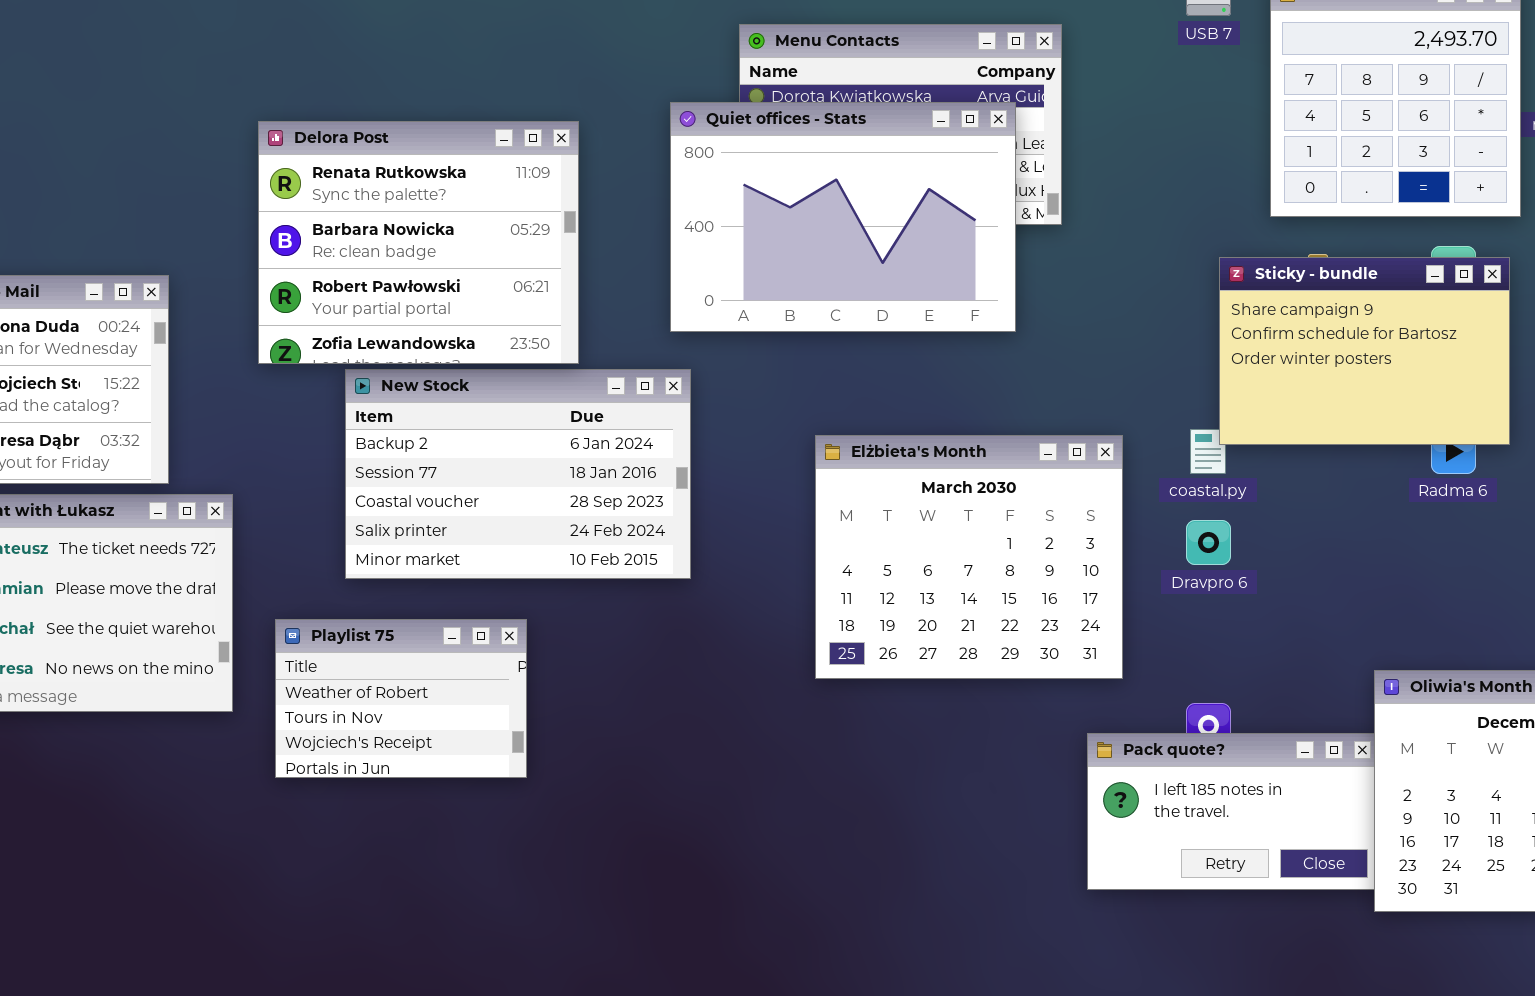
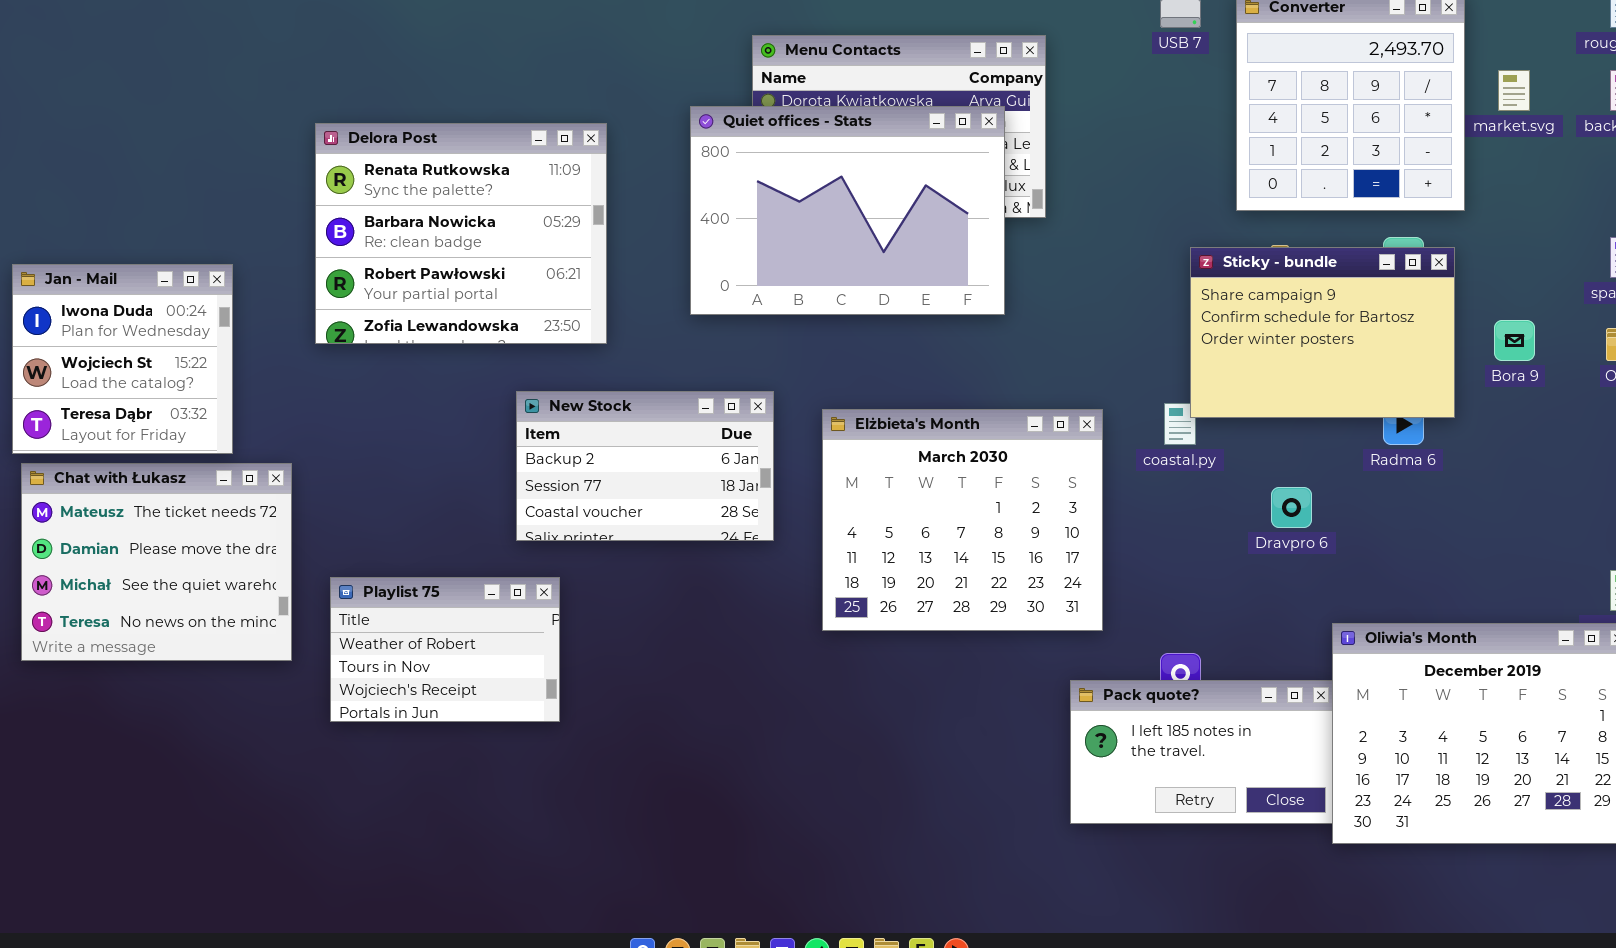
New Stock: [345,369,691,579] -> [516,391,774,541], moved, resized
Dravpro 6: [1186,520,1231,565] -> [1271,487,1312,528], moved

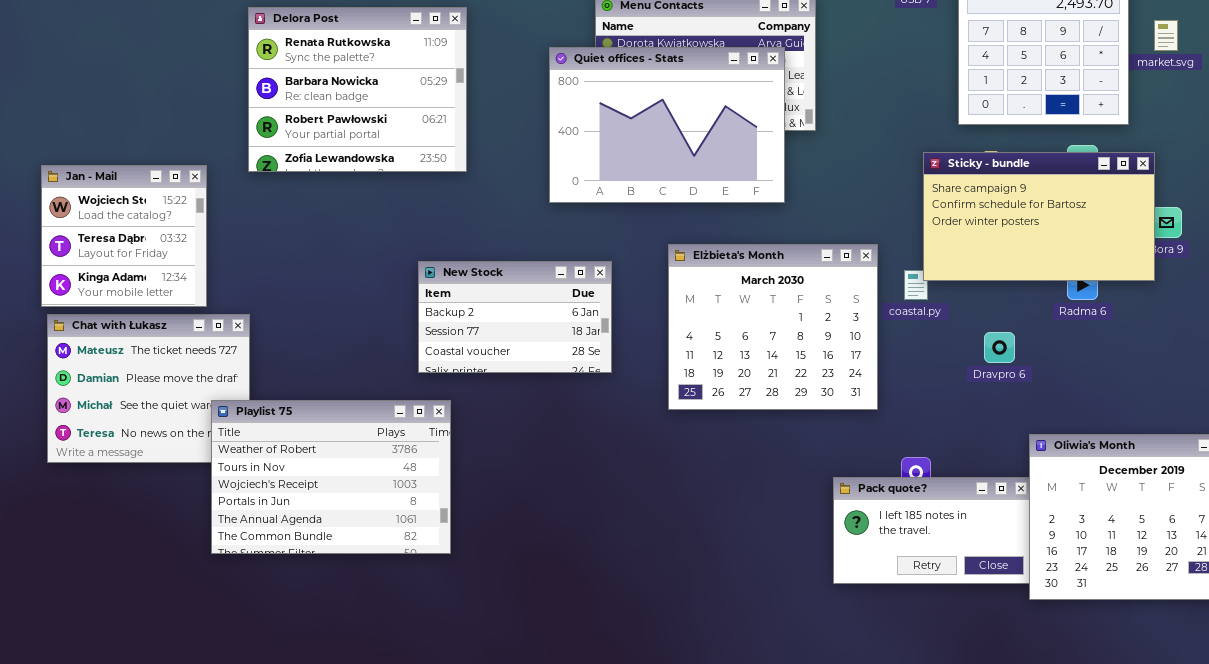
Delora Post: [315,123,607,344] -> [248,7,467,172], moved
Sticky - bundle: [1190,247,1455,418] -> [923,152,1155,281], resized
Jan - Mail: [12,264,233,454] -> [41,165,207,307], scrolled down 1 row
Elżbieta's Month: [822,409,1103,631] -> [668,244,878,410], moved
Playlist 75: [330,577,560,722] -> [211,400,451,554], resized

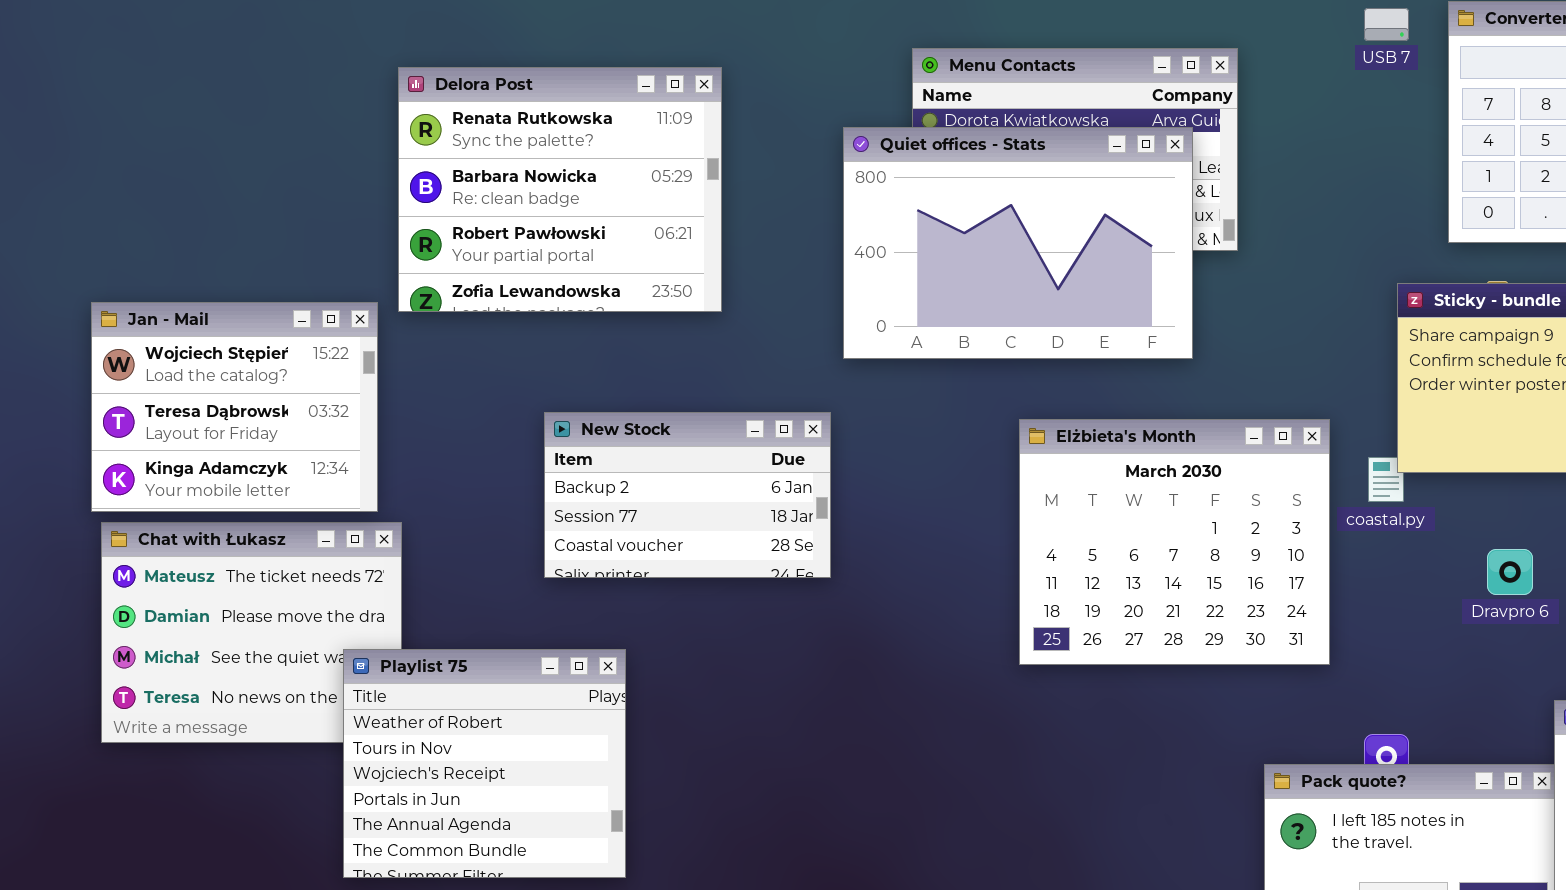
Jan - Mail: [41,165,207,307] -> [91,302,378,512], resized
New Stock: [418,261,612,373] -> [544,412,831,578], moved
Playlist 75: [211,400,451,554] -> [343,649,626,878], resized

